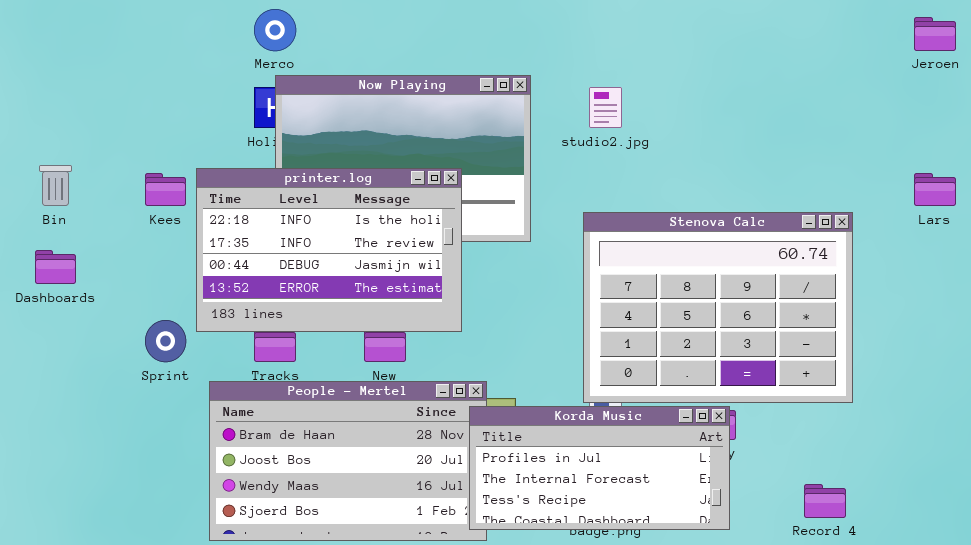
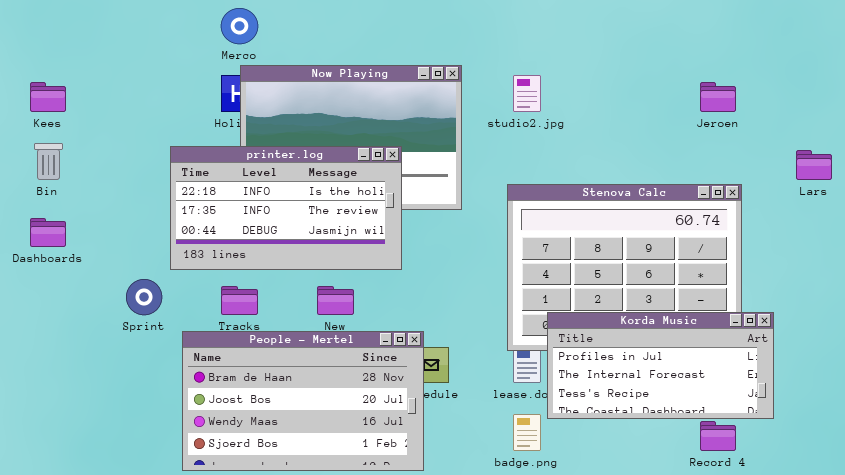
Jeroen: [914,17,956,51] -> [700,82,736,112], moved
printer.log: [196,168,462,332] -> [170,146,402,270], resized
Kees: [145,173,186,206] -> [30,82,66,112], moved
Korda Music: [469,406,730,530] -> [547,312,774,419], moved

